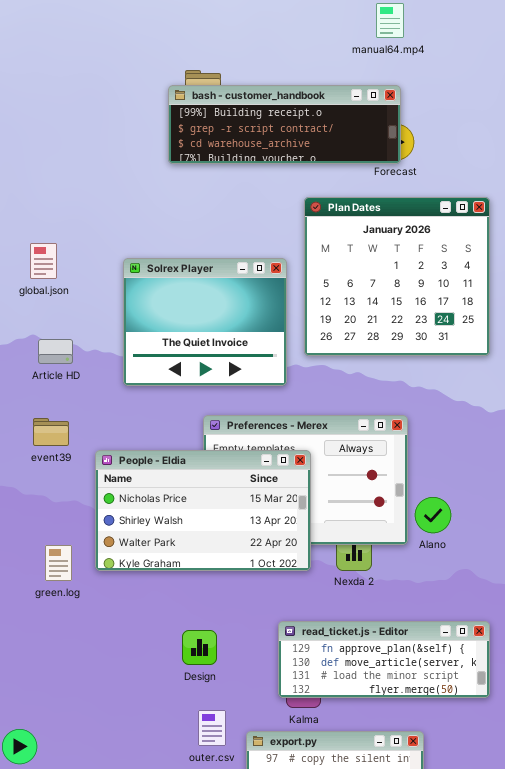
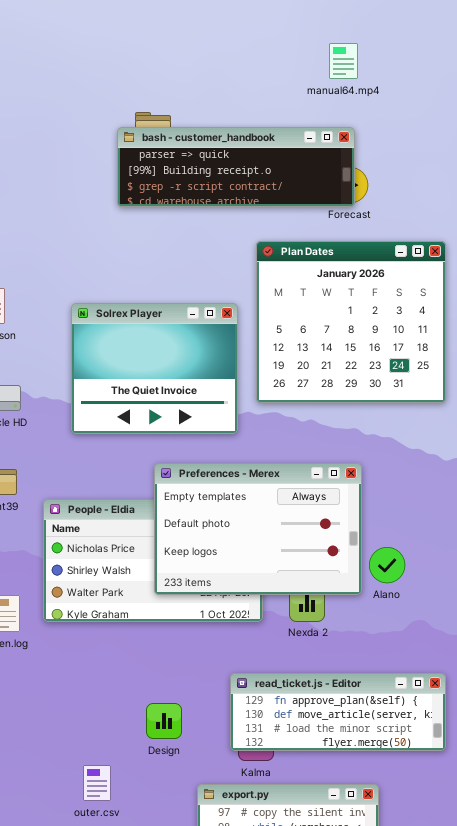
bash - customer_handbook: [168,85,401,164] -> [117,127,355,207], scrolled up 1 row
Preferences - Merex: [203,415,408,545] -> [154,463,362,595], raised
Design: [182,630,217,665] -> [146,703,182,739], moved
outer.csv: [198,710,226,746] -> [83,765,111,801], moved

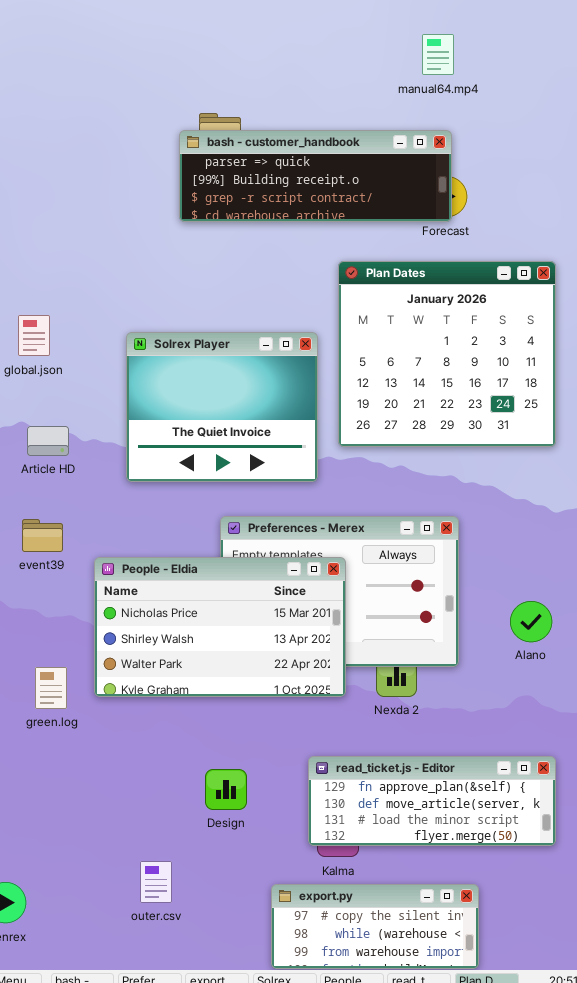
People - Eldia: [43,499,263,622] -> [94,557,346,697], raised
Alano: [369,547,405,583] -> [510,601,552,642], moved
Design: [146,703,182,739] -> [205,769,247,810], moved

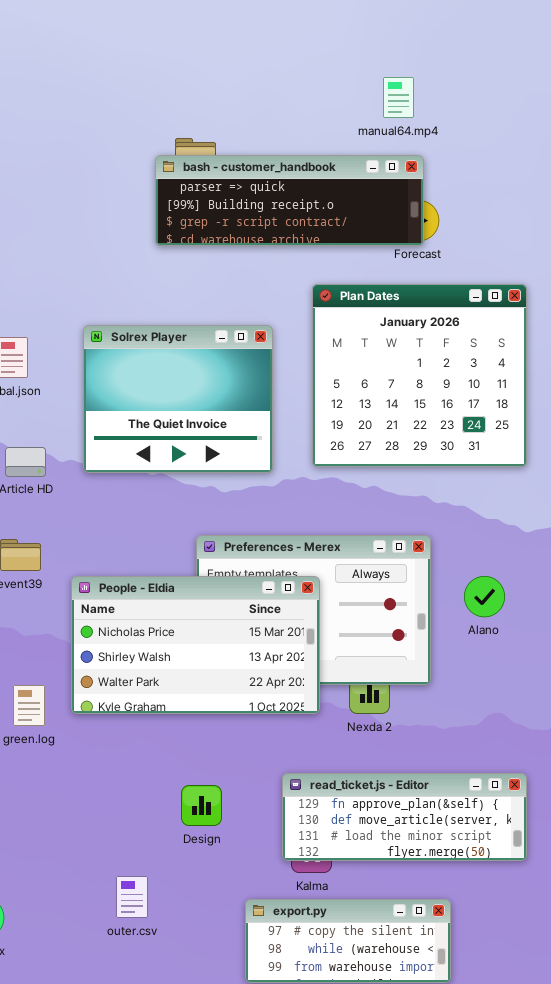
manual64.mp4: [422,34,454,75] -> [383,77,414,118], moved
Solrex Player: [126,332,318,482] -> [83,325,273,473], moved
Alano: [510,601,552,642] -> [464,576,505,617], moved

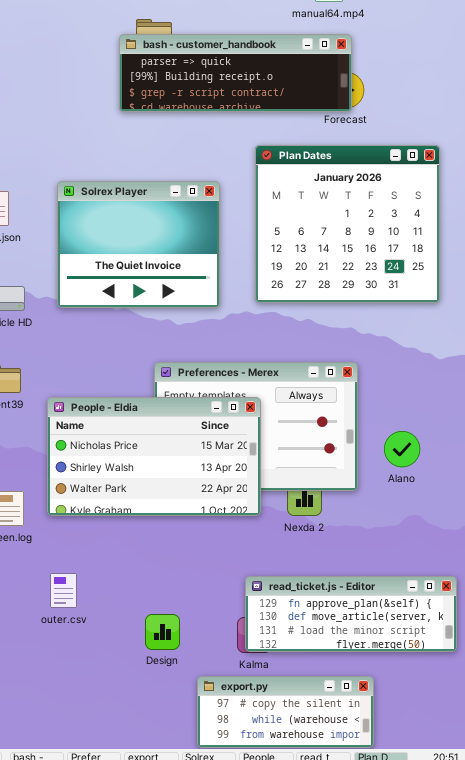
Alano: [464,576,505,617] -> [384,431,420,467], moved
read_ticket.js - Editor: [282,773,527,861] -> [245,576,457,652], moved
Design: [181,785,222,826] -> [145,614,180,650], moved
outer.csv: [116,876,148,918] -> [50,573,77,608], moved

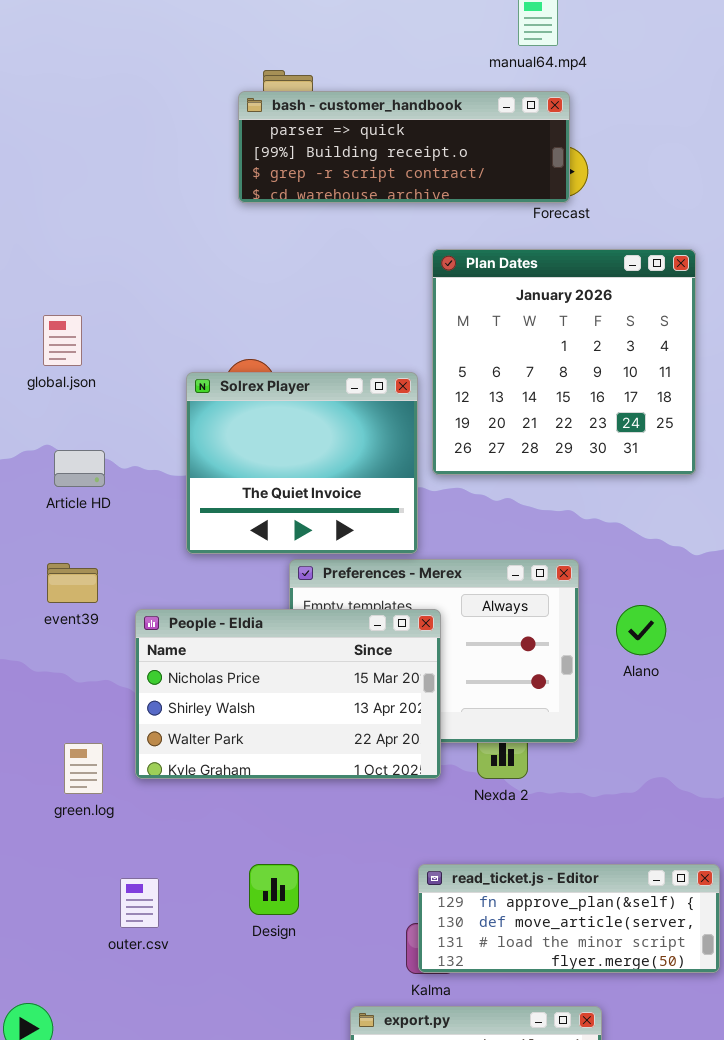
Solrex Player: [57,181,220,308] -> [186,372,418,554], moved
Alano: [384,431,420,467] -> [616,605,666,655], moved
outer.csv: [50,573,77,608] -> [120,878,159,928], moved
Design: [145,614,180,650] -> [249,864,299,915], moved

